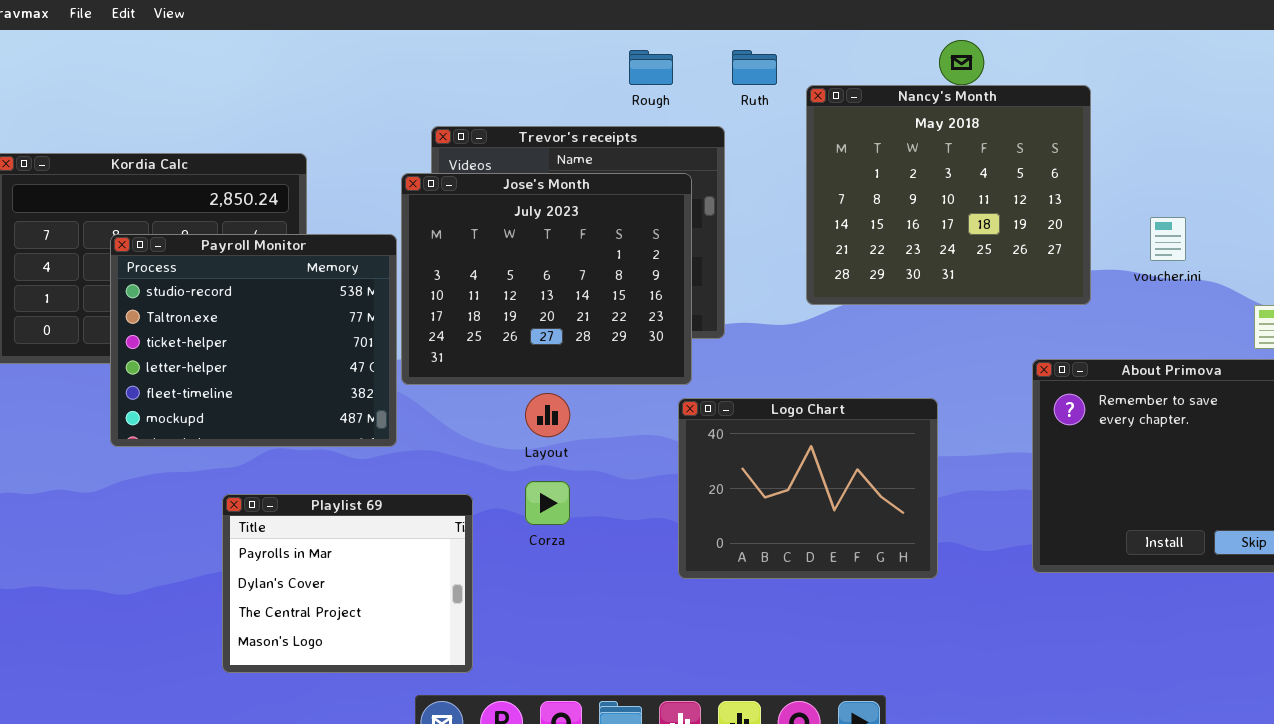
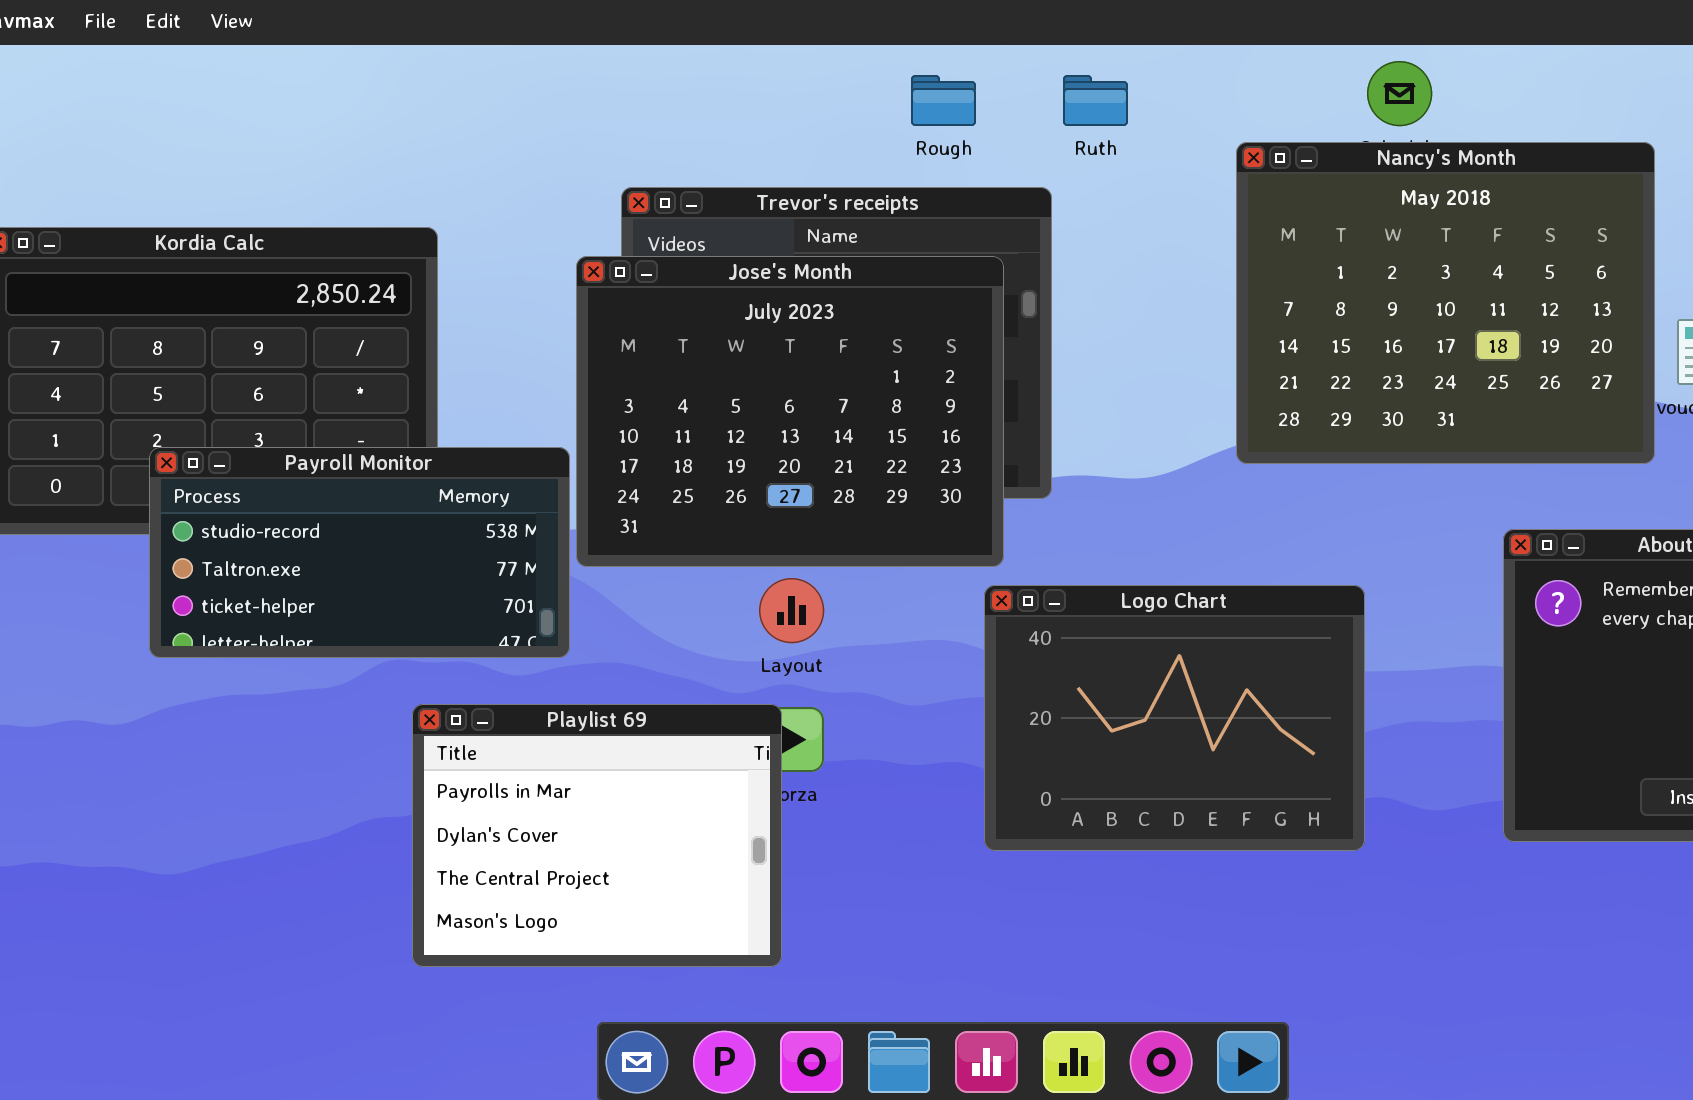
Nancy's Month: [806,85,1091,305] -> [1236,142,1655,464], moved
Payroll Monitor: [110,234,397,447] -> [149,447,570,658], resized
Playlist 69: [222,494,473,673] -> [412,704,782,967], moved

